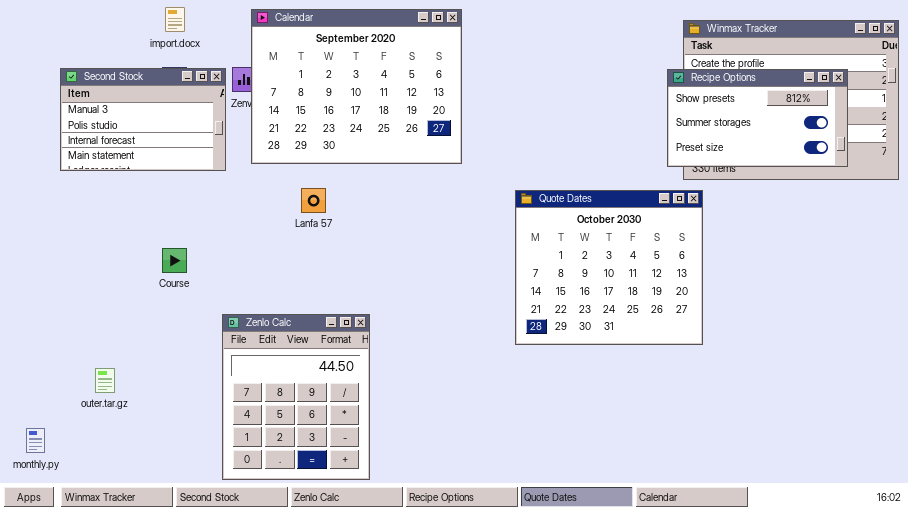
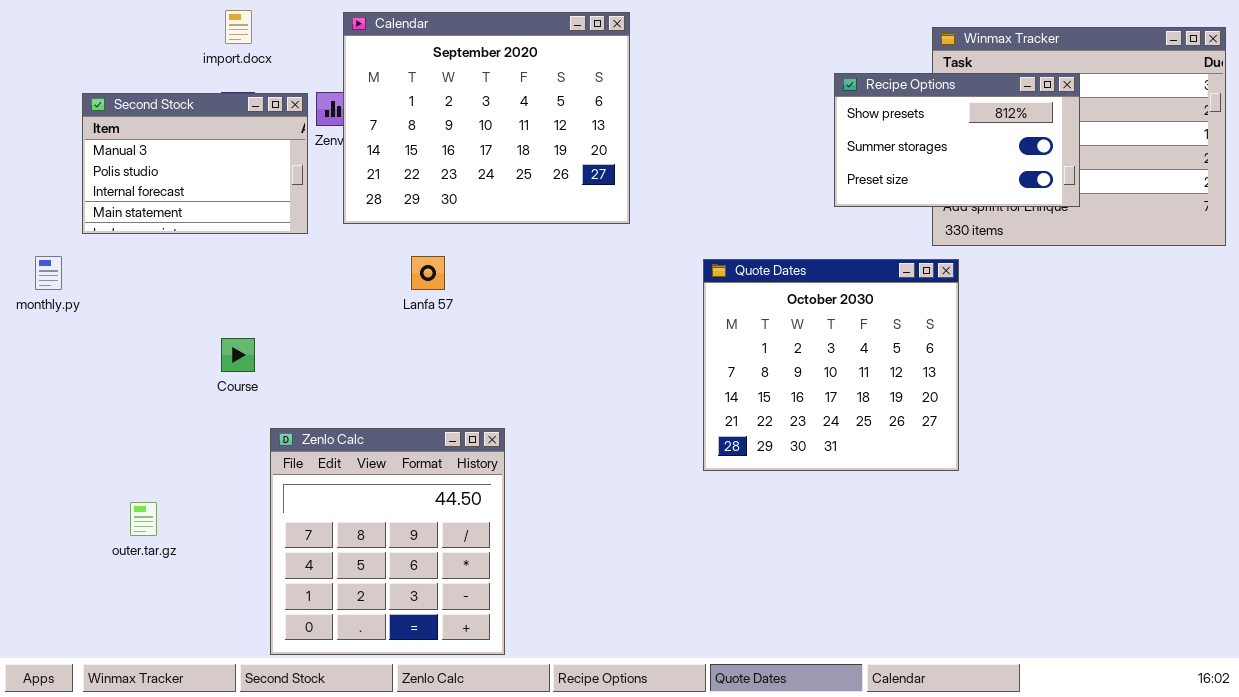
Recipe Options: [667,69,848,167] -> [834,73,1080,207], moved
Zenlo Calc: [222,314,370,480] -> [270,428,505,655], resized
monthly.py: [26,428,45,453] -> [35,256,62,290], moved

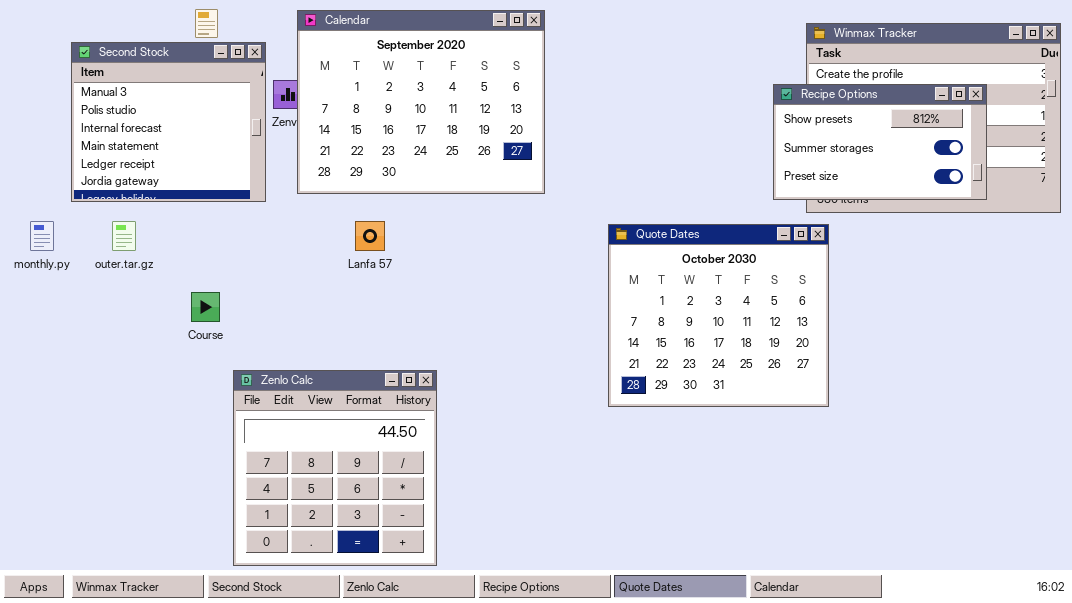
Recipe Options: [834,73,1080,207] -> [773,84,987,200], moved
Second Stock: [82,93,308,234] -> [71,42,266,202], resized
outer.tar.gz: [130,502,157,536] -> [112,221,136,251], moved

